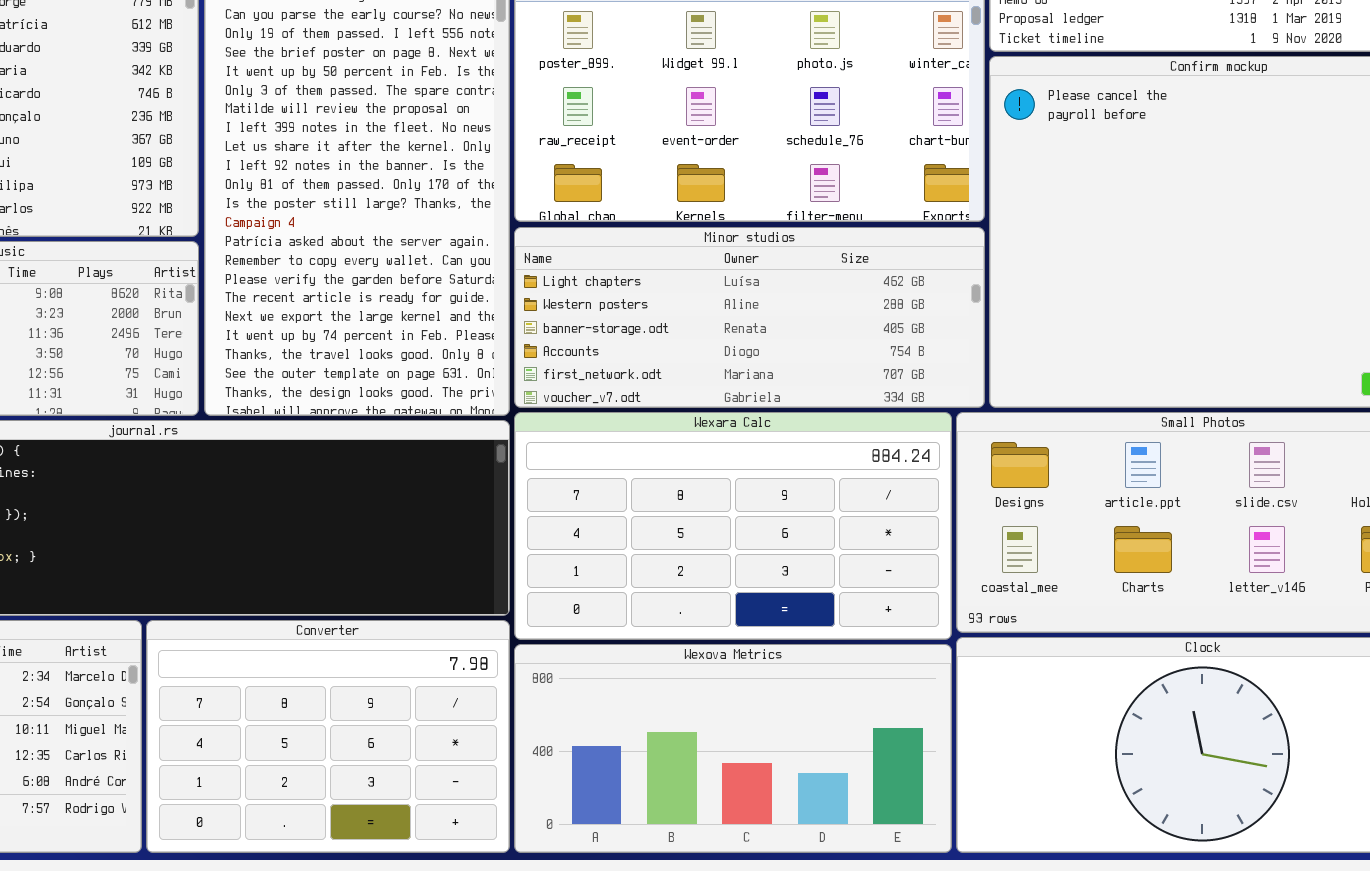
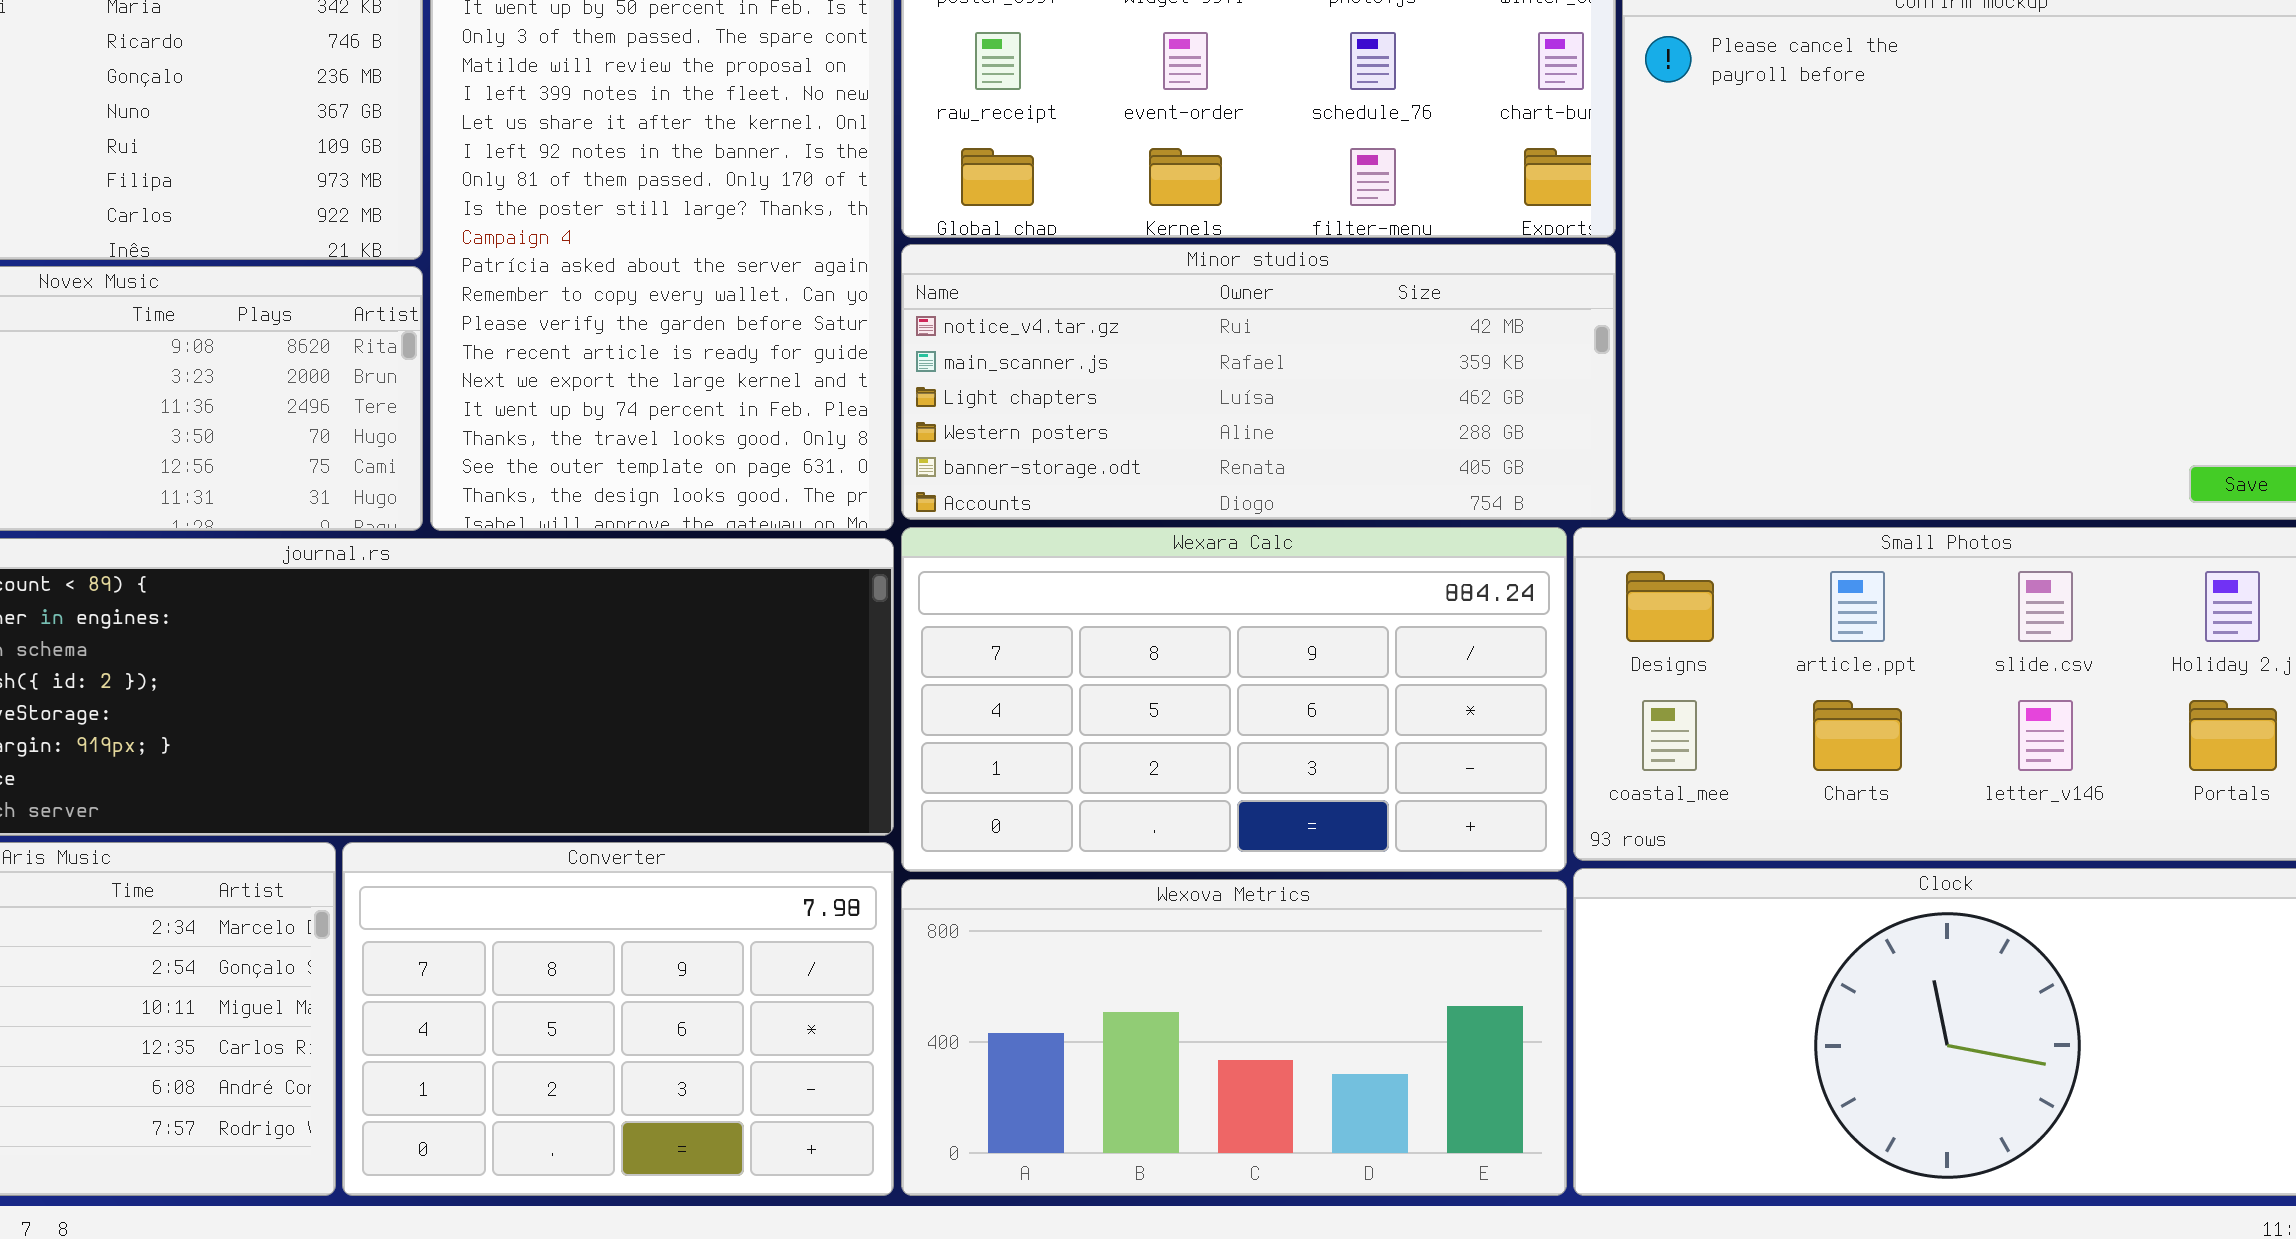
Minor studios: [514,227,985,408] -> [901,244,1616,520], scrolled up 2 rows

